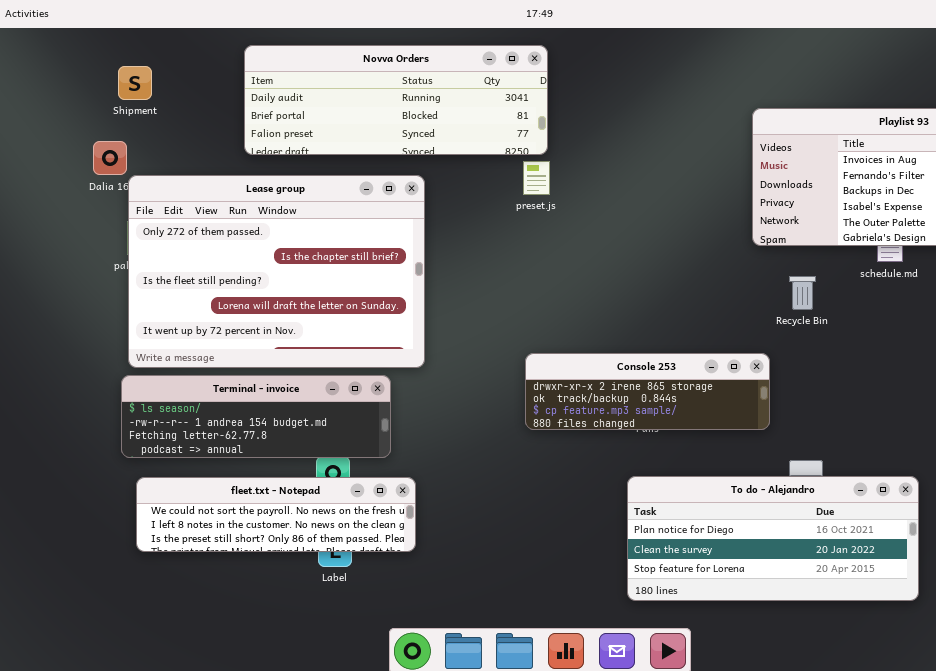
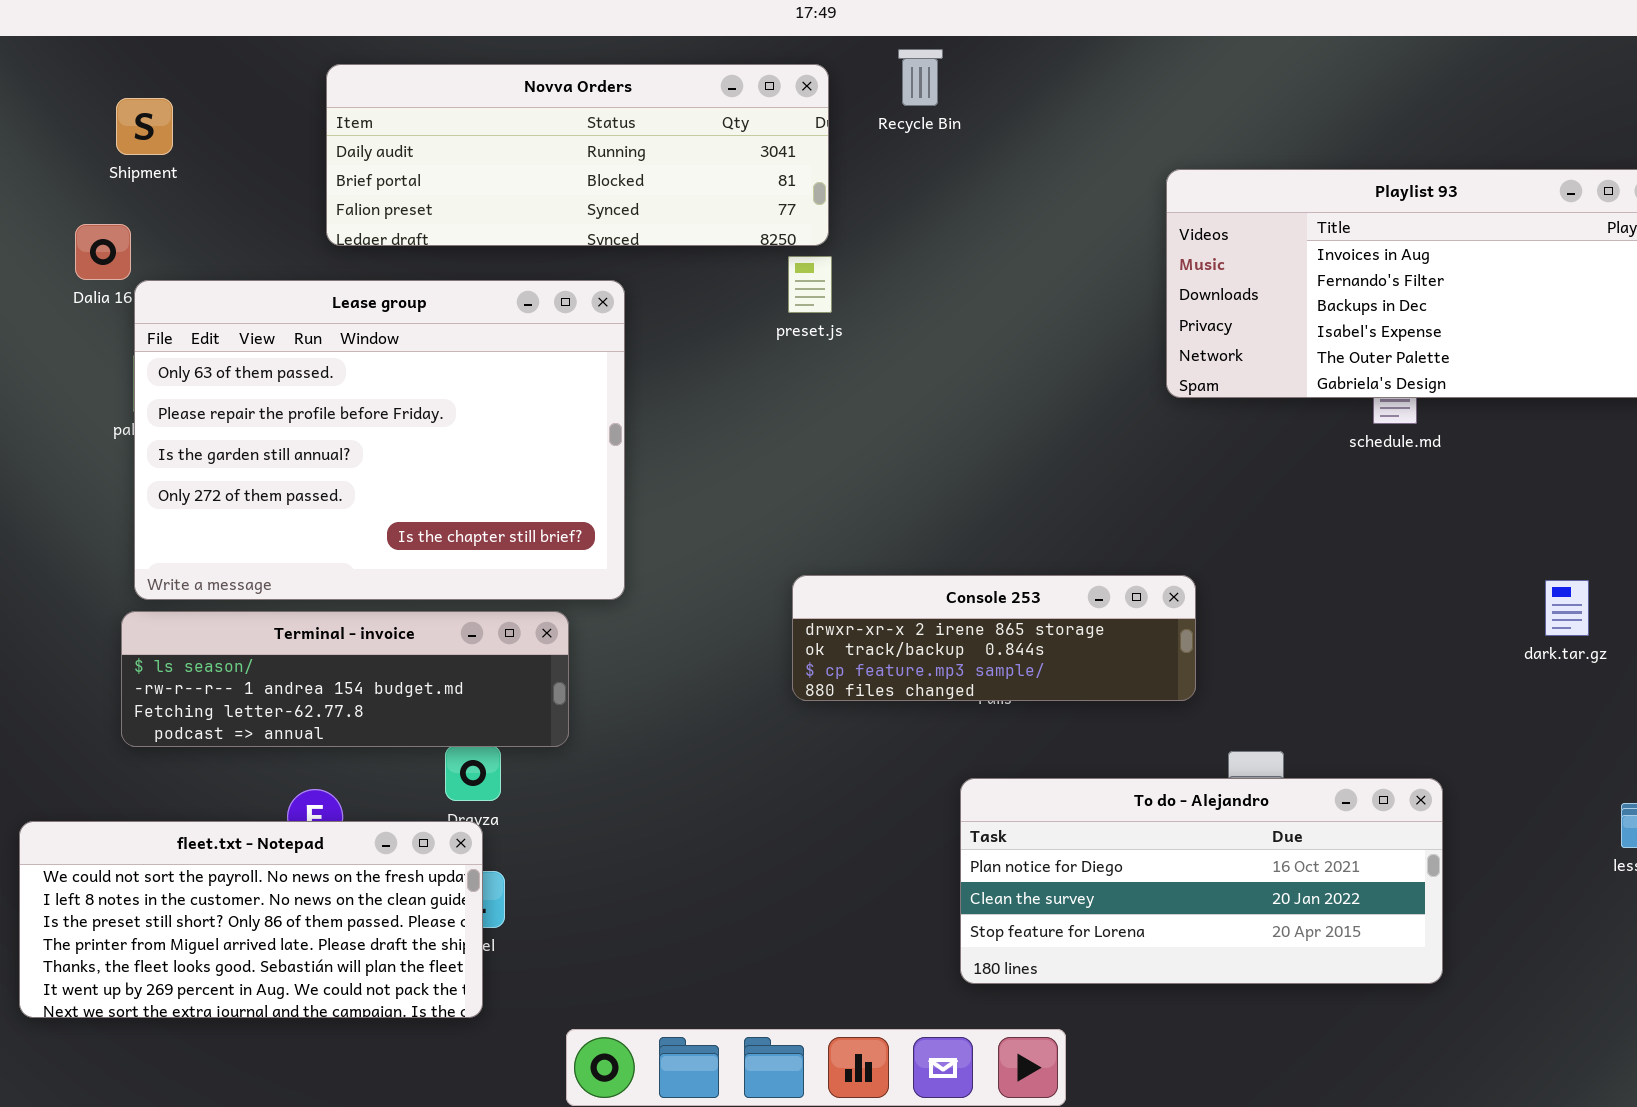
Lease group: [128,175,425,368] -> [134,280,625,600], scrolled up 3 rows
Recycle Bin: [789,276,816,310] -> [898,49,943,106], moved
fleet.txt - Notepad: [136,477,416,552] -> [19,821,483,1018], moved, resized

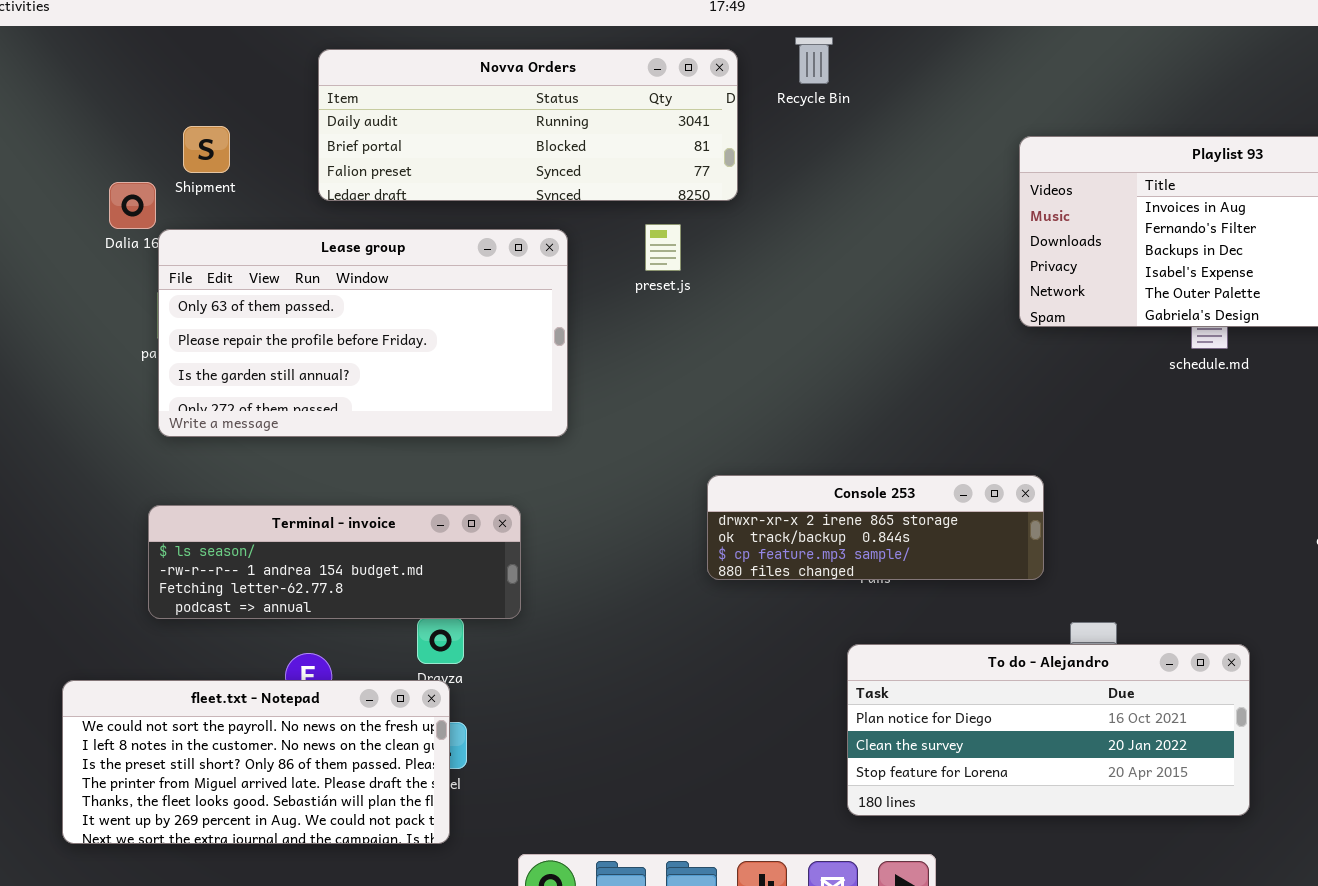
Shipment: [116,98,173,155] -> [183,126,230,173], moved
preset.js: [788,256,832,313] -> [645,224,681,271], moved
Lease group: [134,280,625,600] -> [158,229,568,437], resized

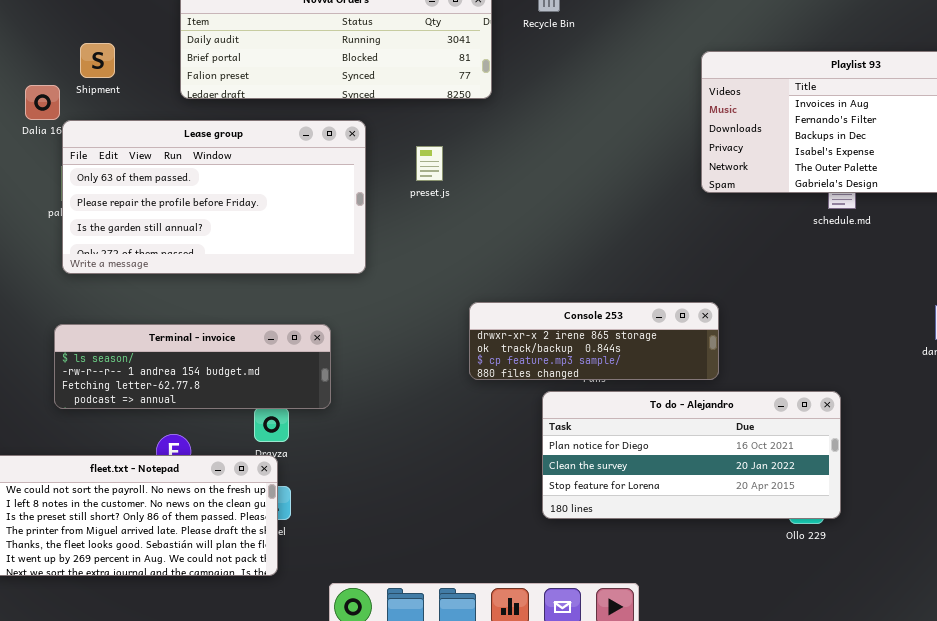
preset.js: [645,224,681,271] -> [416,146,443,181], moved
To do - Alejandro: [847,644,1250,816] -> [542,391,841,519], moved

